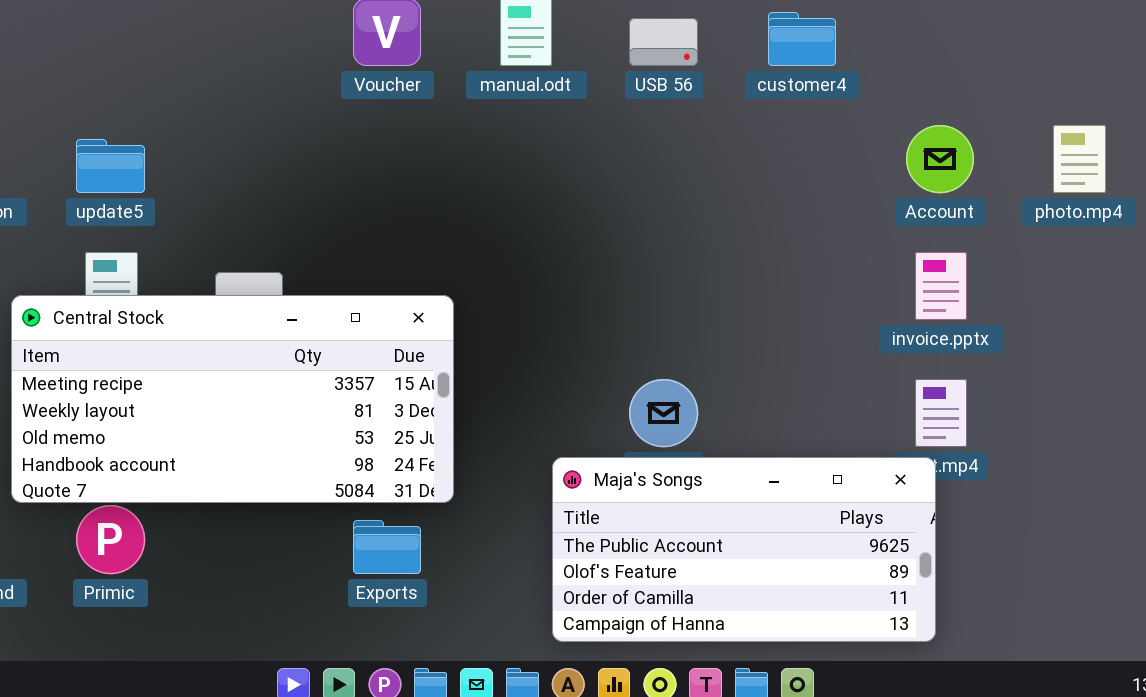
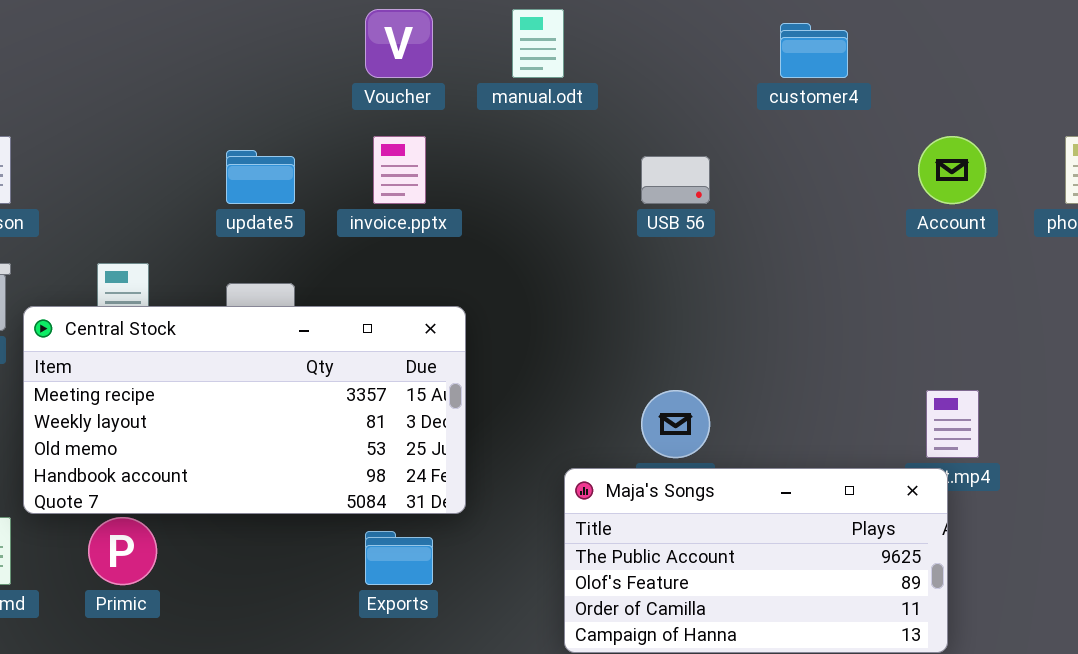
USB 56: [629,18,698,66] -> [641,156,710,204], moved
update5: [76,139,145,193] -> [226,150,295,204], moved
invoice.pptx: [915,252,967,320] -> [373,136,426,204], moved

